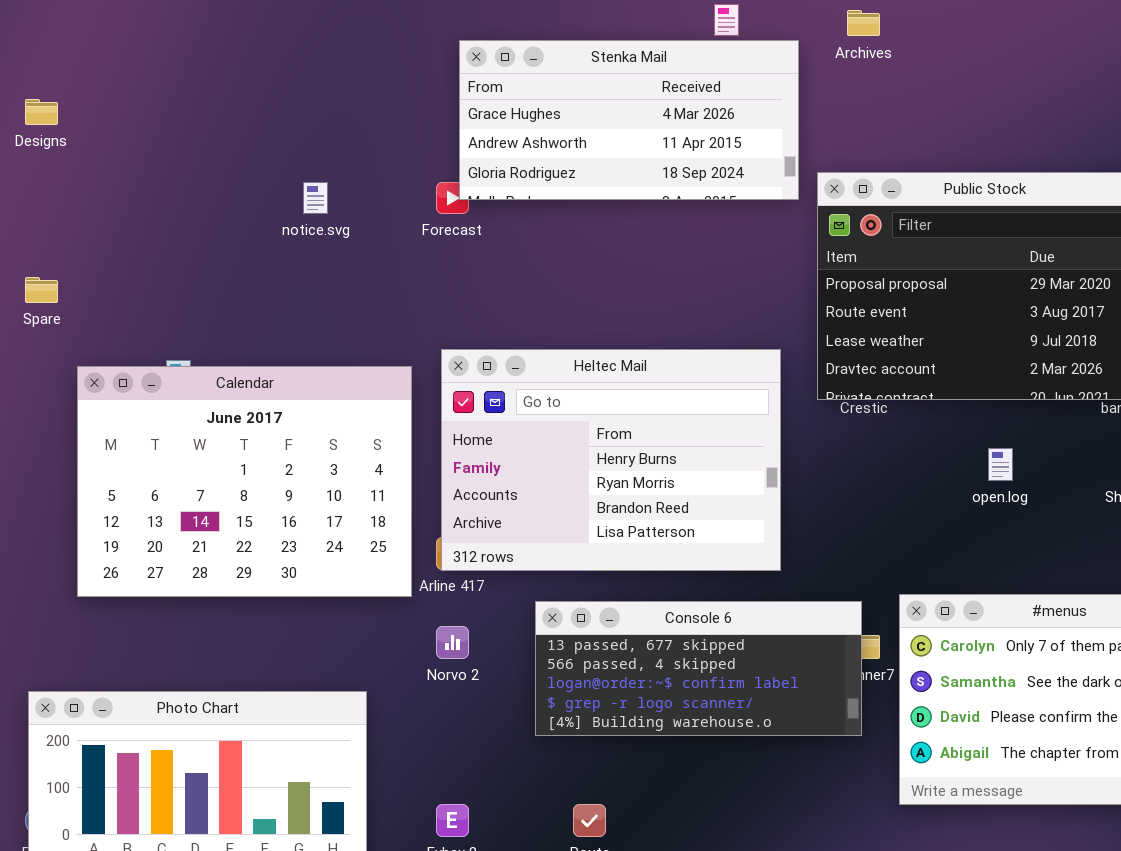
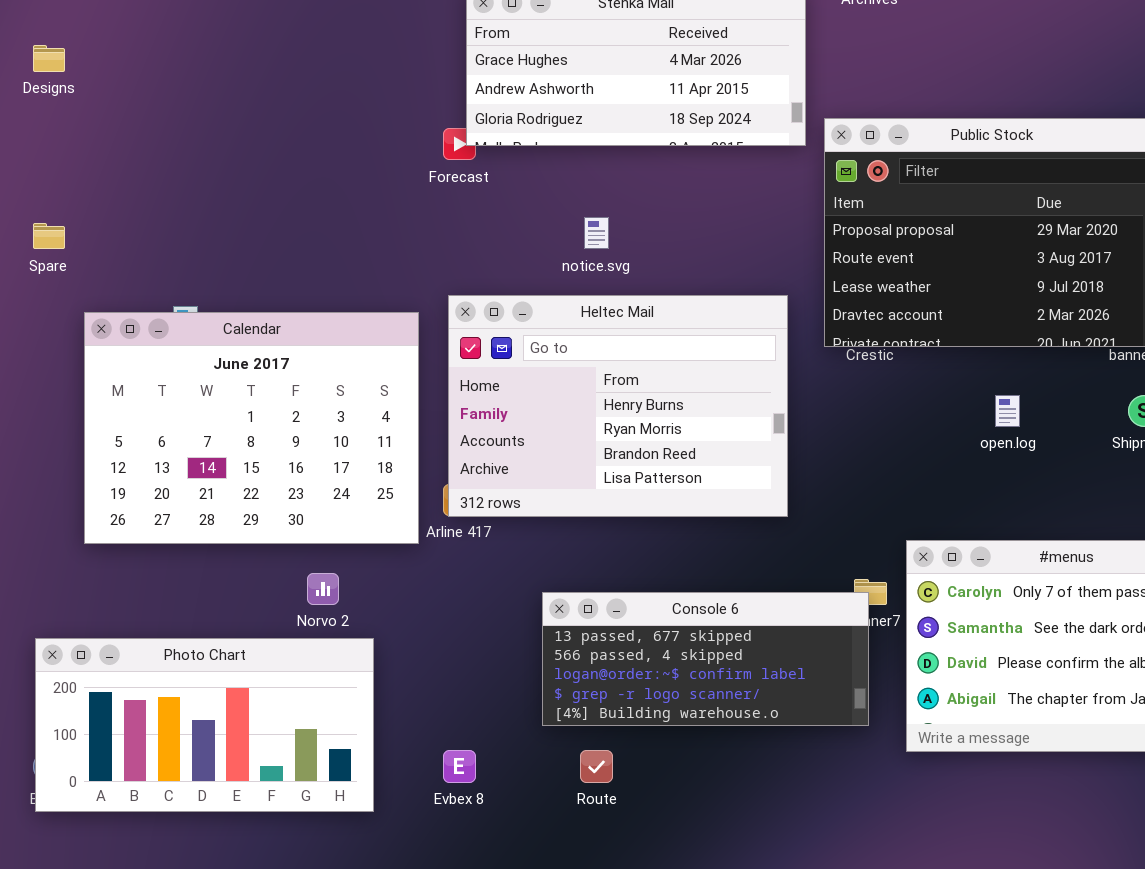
notice.svg: [303,182,328,214] -> [584,217,609,249], moved
Console 6: [535,601,862,736] -> [542,592,869,726], moved
Norvo 2: [436,626,469,659] -> [307,573,339,605], moved

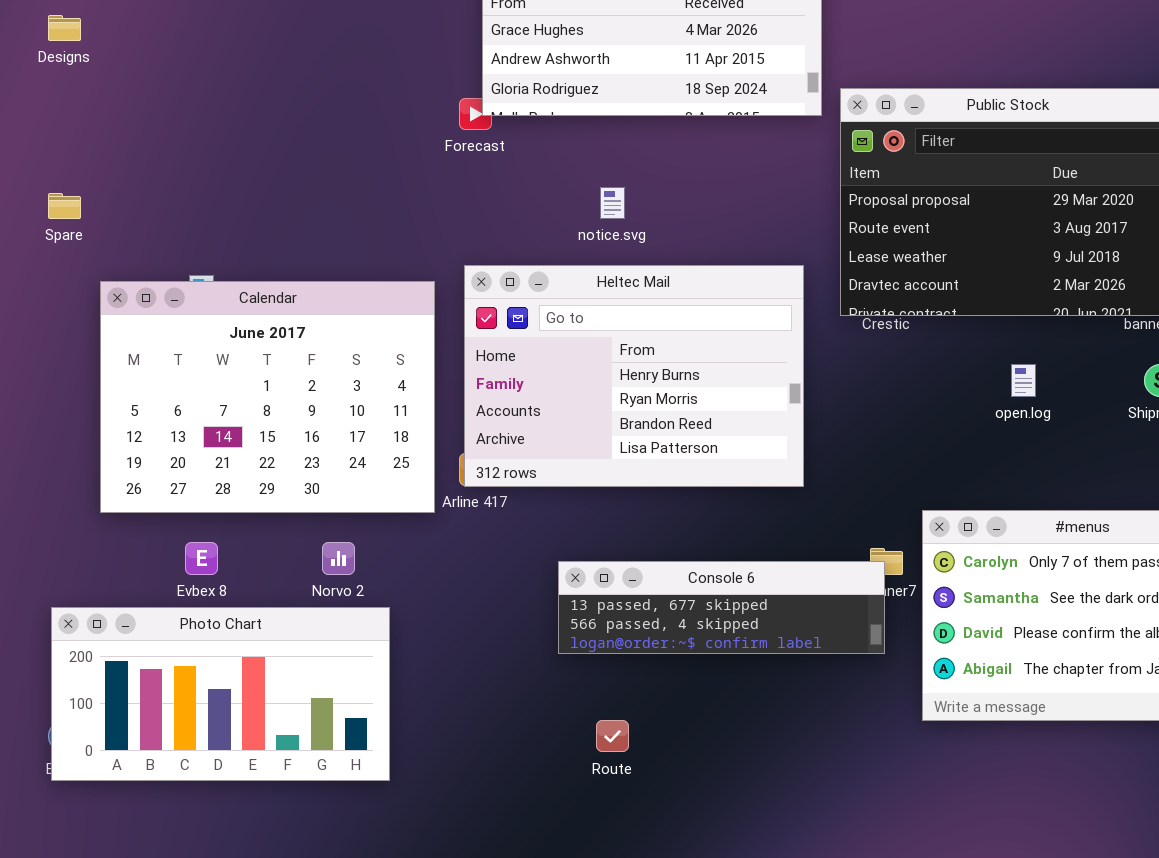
Console 6: [542,592,869,726] -> [558,561,885,654], resized
Evbex 8: [443,750,476,783] -> [185,542,218,575], moved

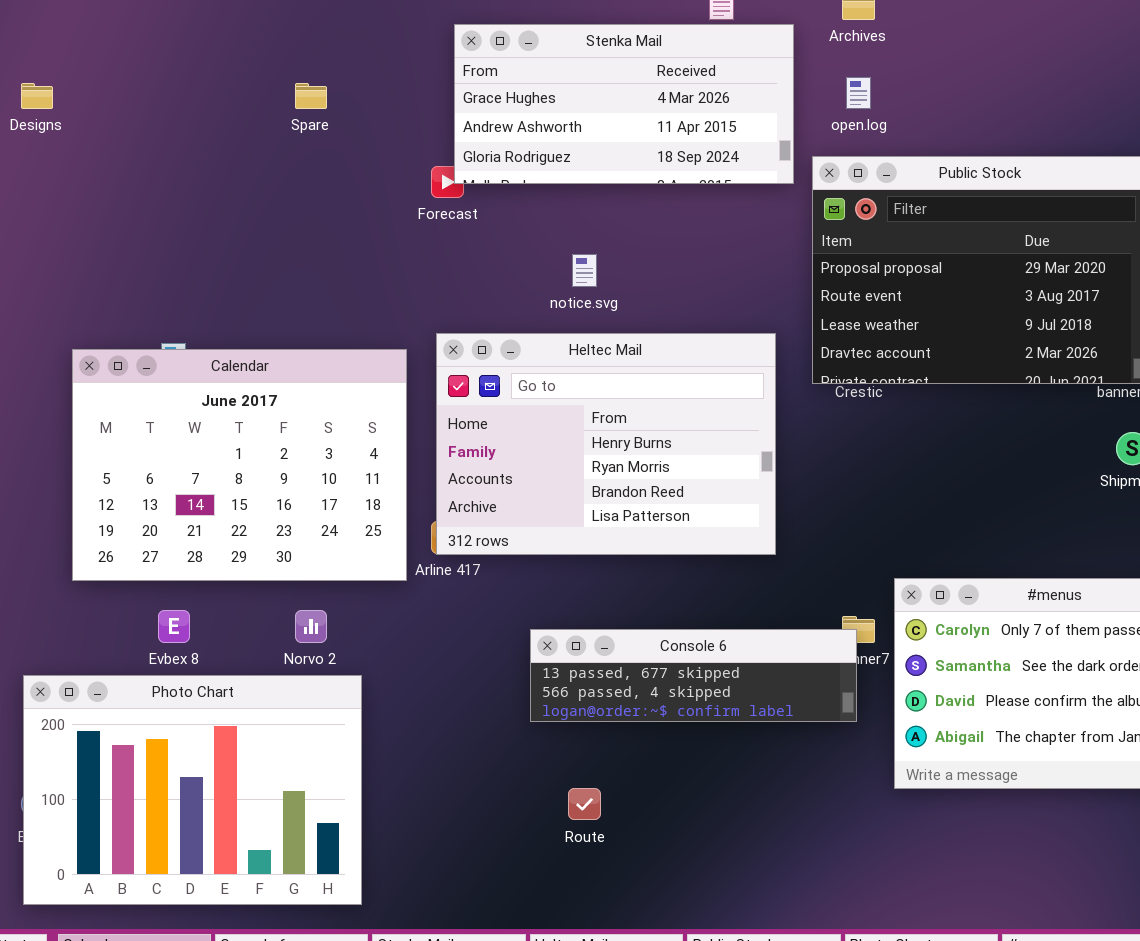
Spare: [48,193,81,219] -> [295,83,327,109], moved
open.log: [1011,364,1036,397] -> [846,77,871,109], moved
Photo Chart: [51,607,390,781] -> [23,675,362,905], resized

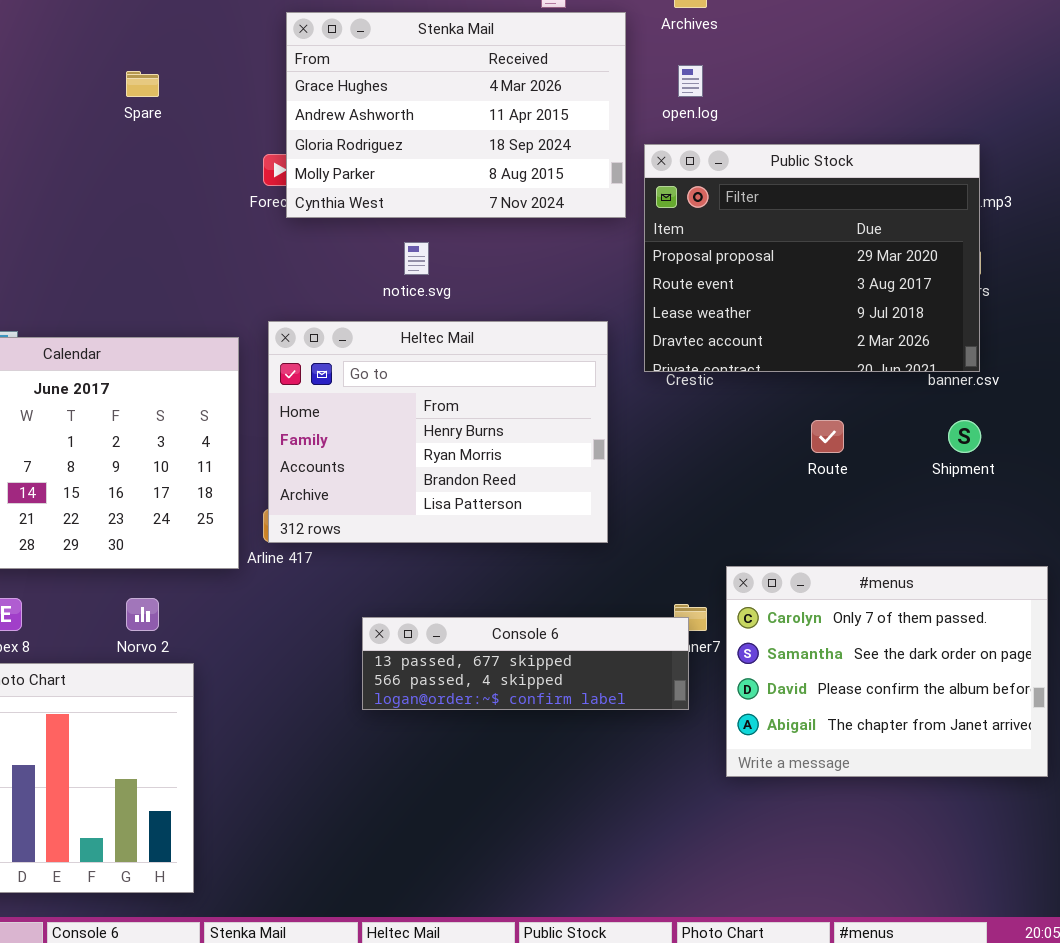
Stenka Mail: [454,24,794,184] -> [286,12,626,218], resized
Route: [568,788,601,820] -> [811,420,844,453], moved

